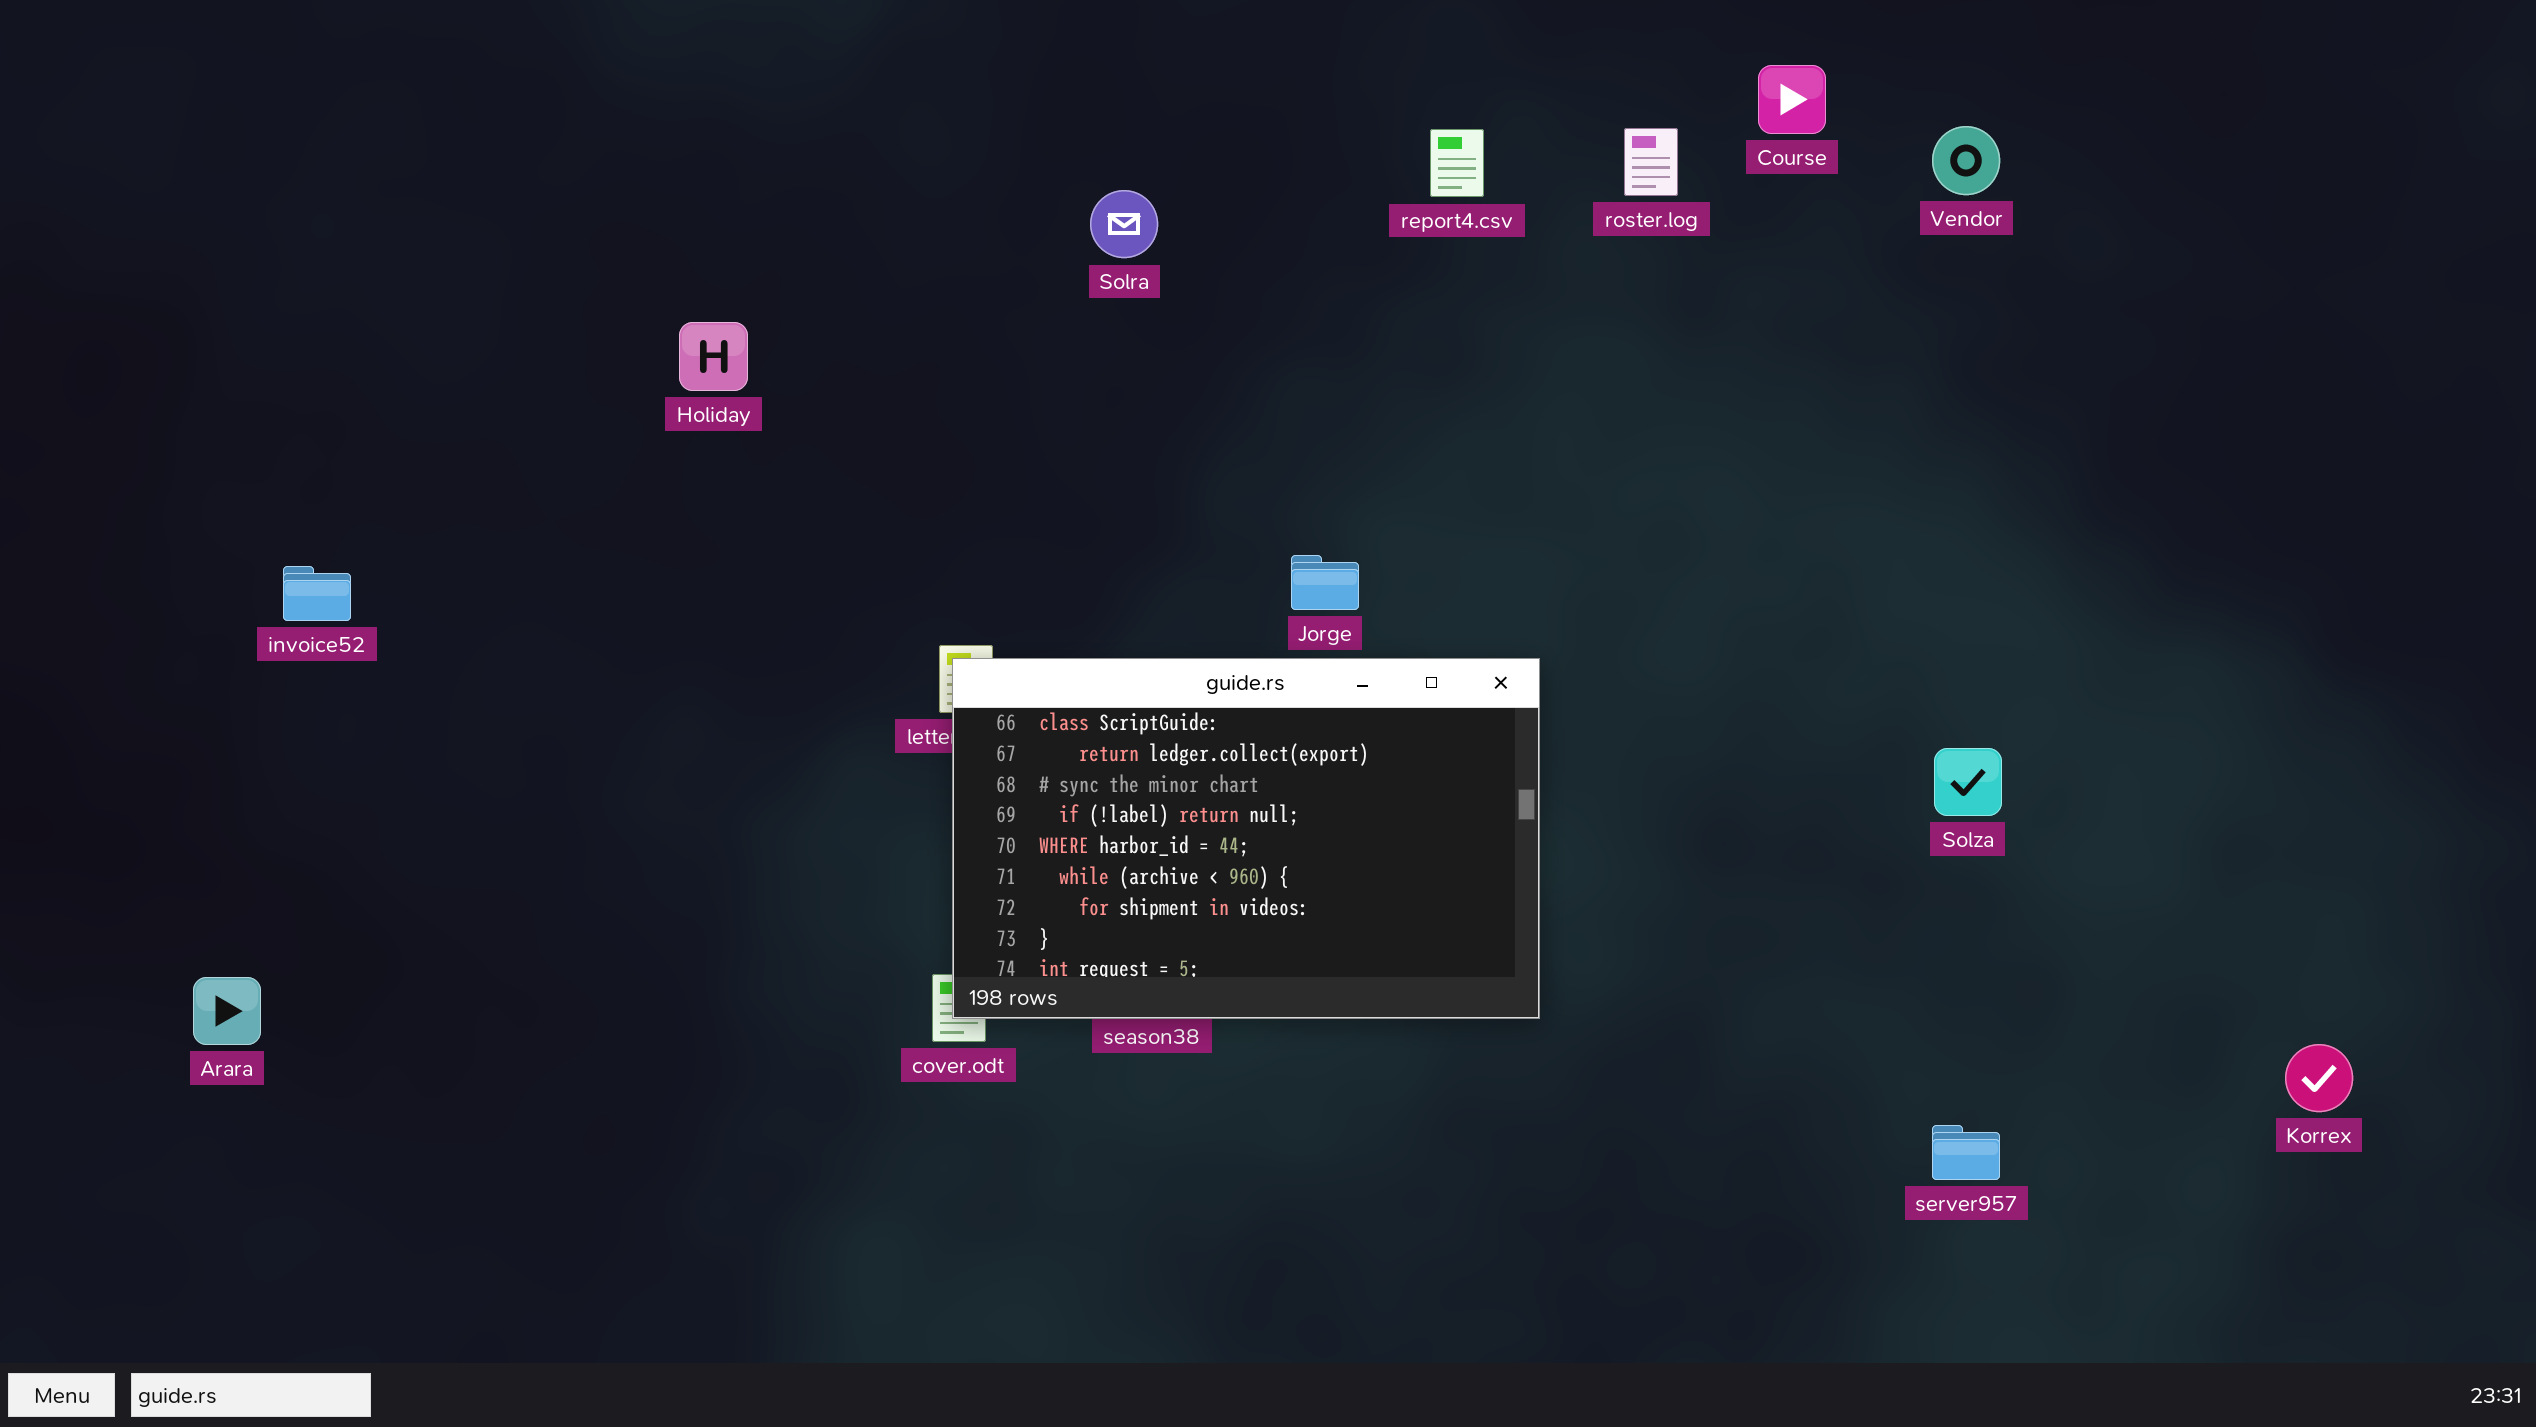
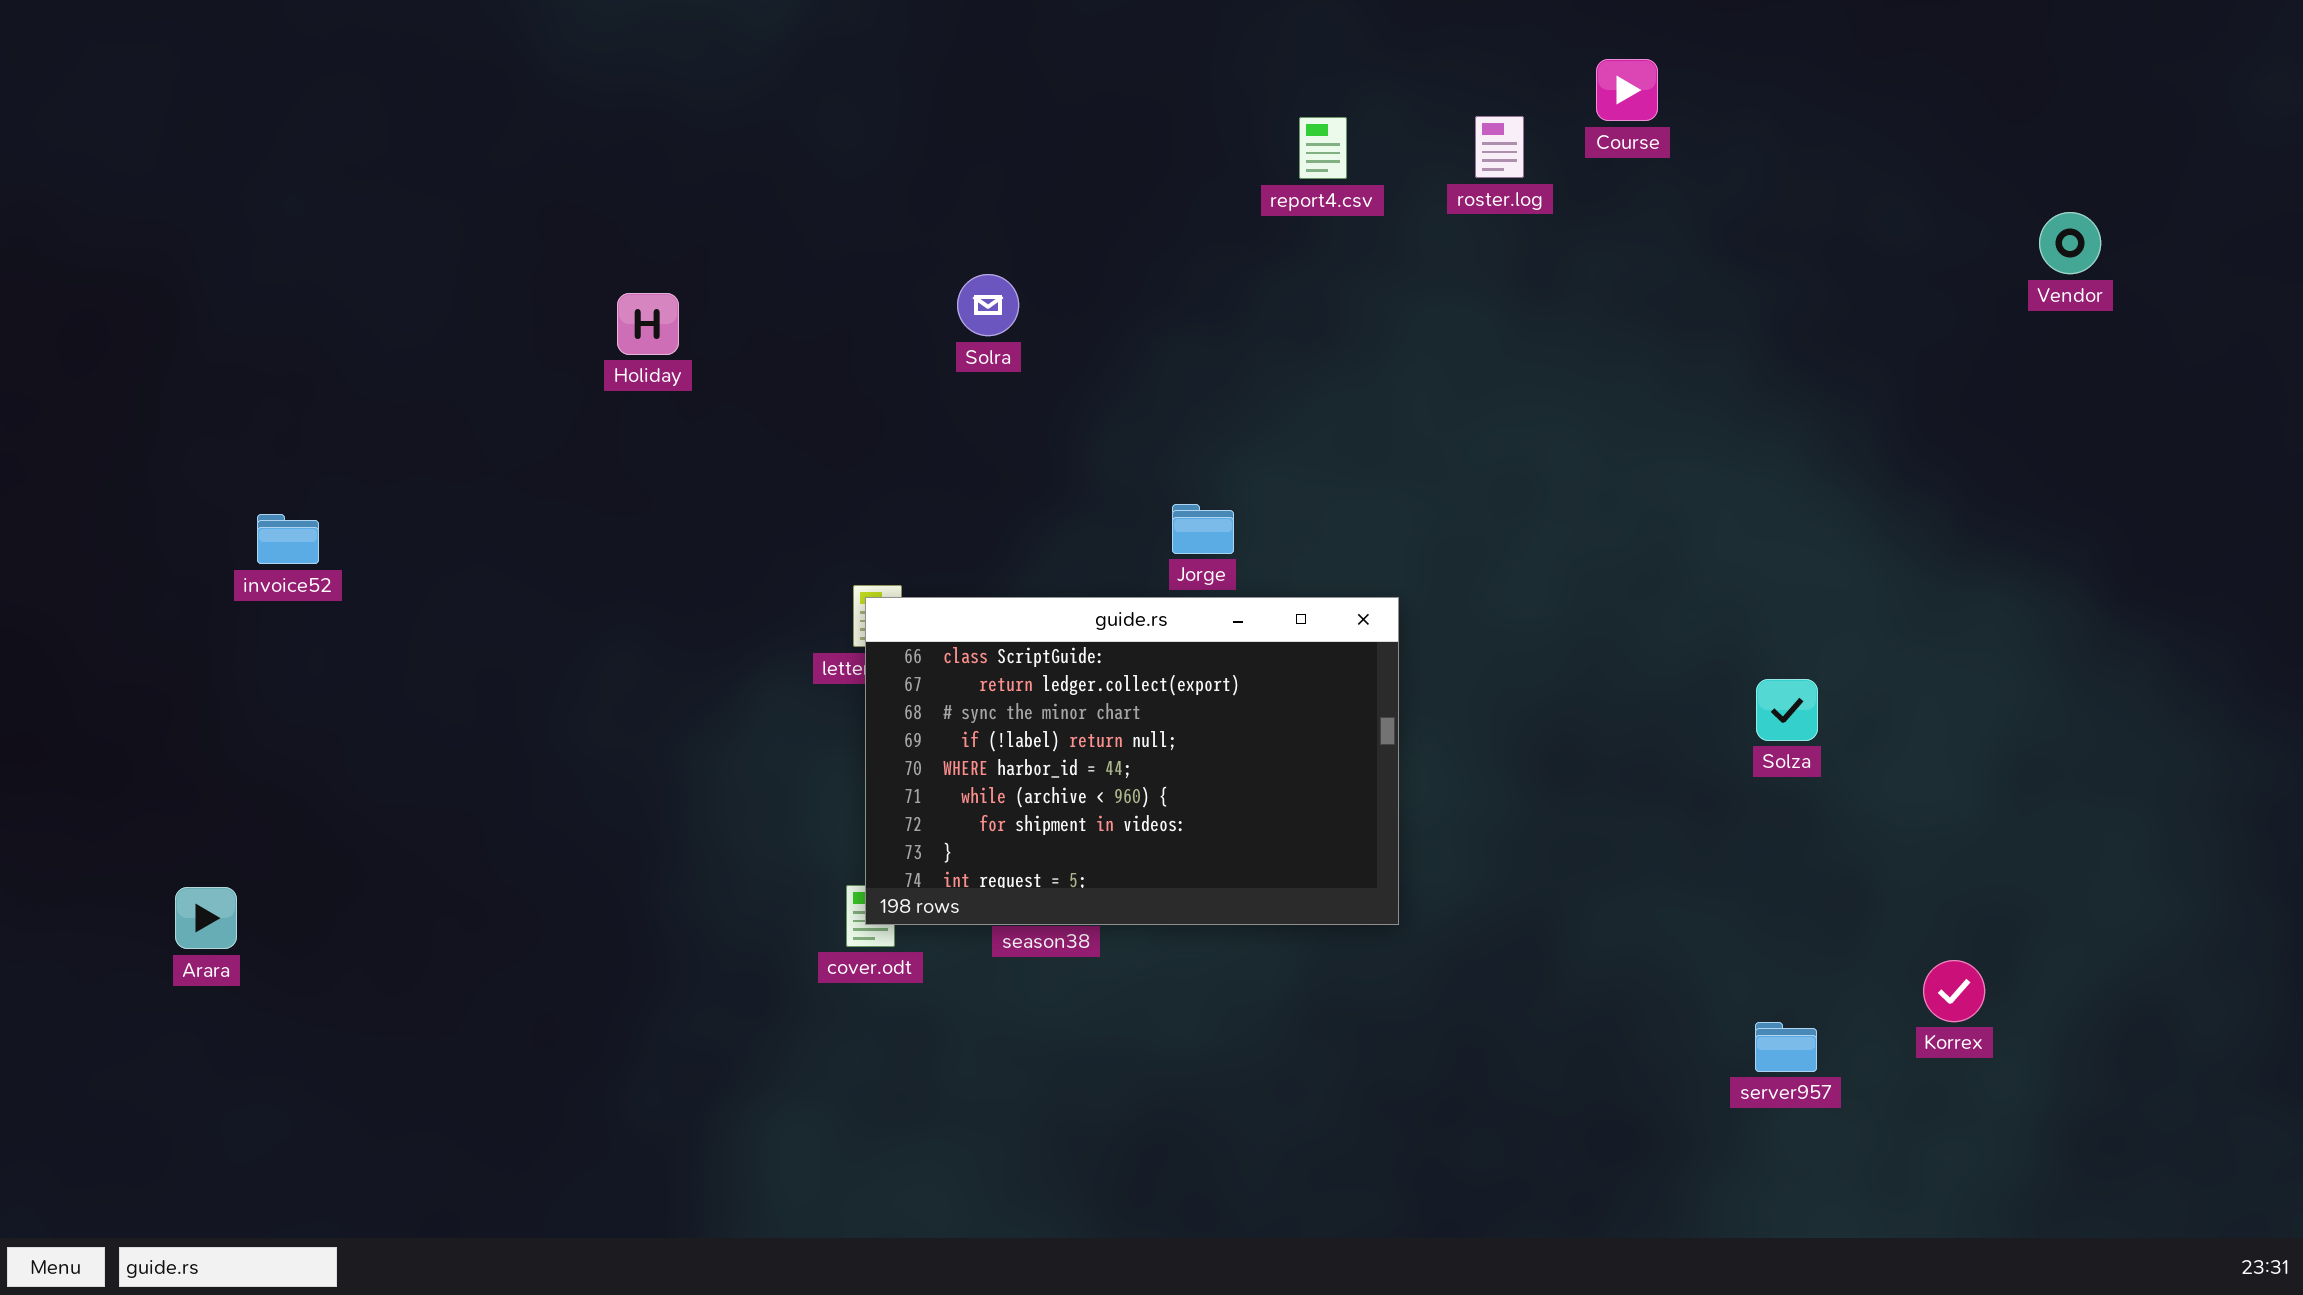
Vendor: [1932,126,2000,195] -> [2039,212,2101,274], moved
Solra: [1090,190,1158,258] -> [957,274,1019,336], moved
Korrex: [2285,1044,2353,1112] -> [1923,960,1985,1022], moved

